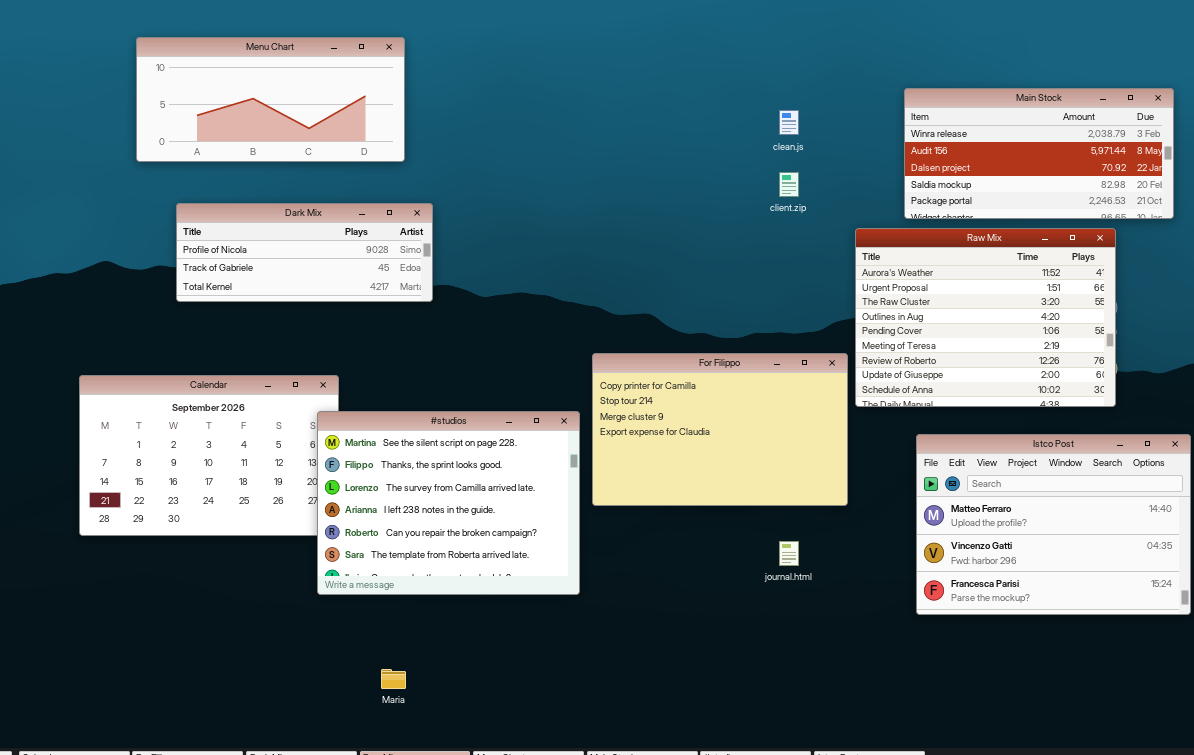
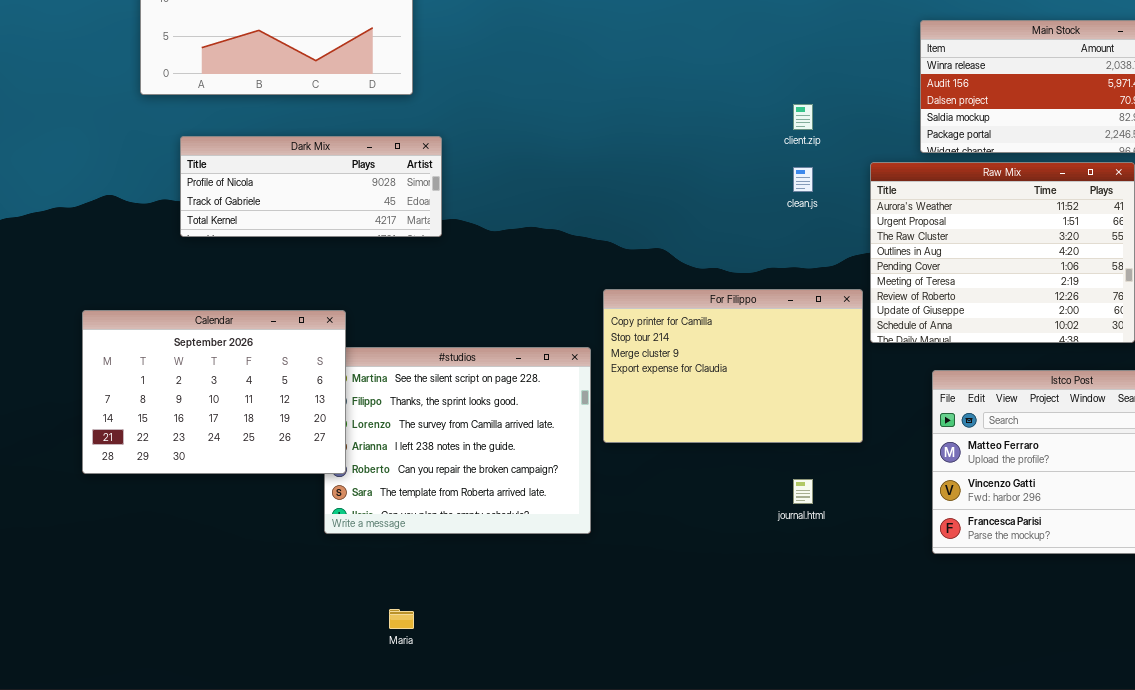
clean.js: [779,110,799,135] -> [793,167,813,192], moved
Calendar: [79,375,339,536] -> [82,310,346,474], raised

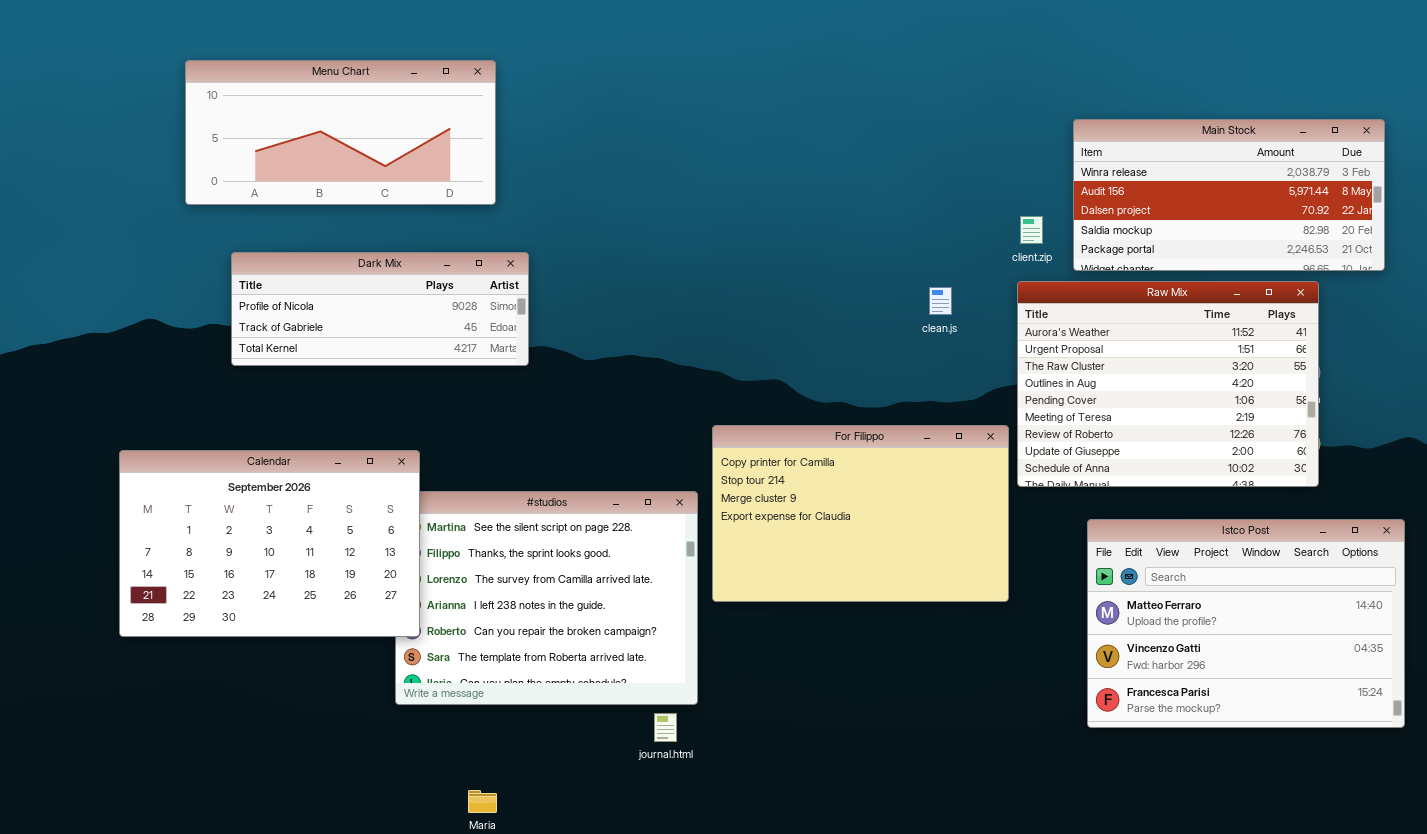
client.zip: [793,104,813,130] -> [1020,216,1043,244], moved
journal.html: [793,479,813,504] -> [654,713,677,742], moved

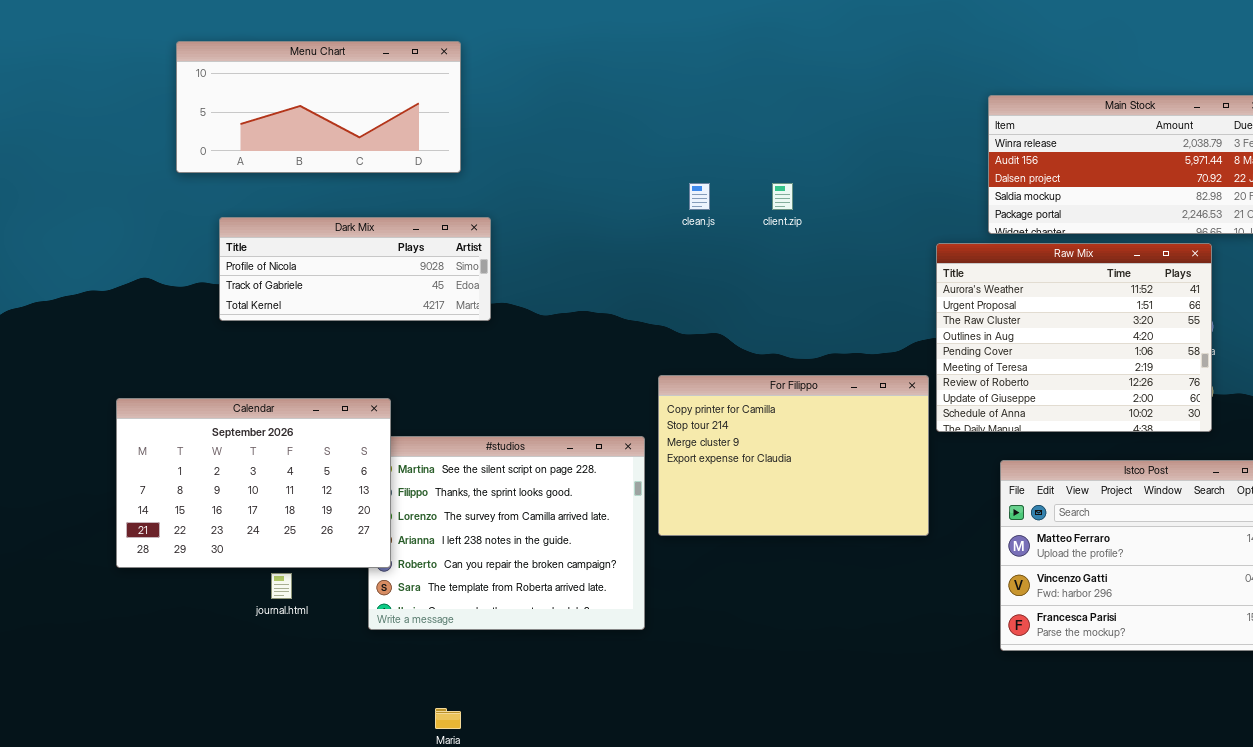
client.zip: [1020,216,1043,244] -> [772,183,793,210], moved
clean.js: [929,287,952,315] -> [689,183,710,210], moved
journal.html: [654,713,677,742] -> [271,573,292,599], moved

